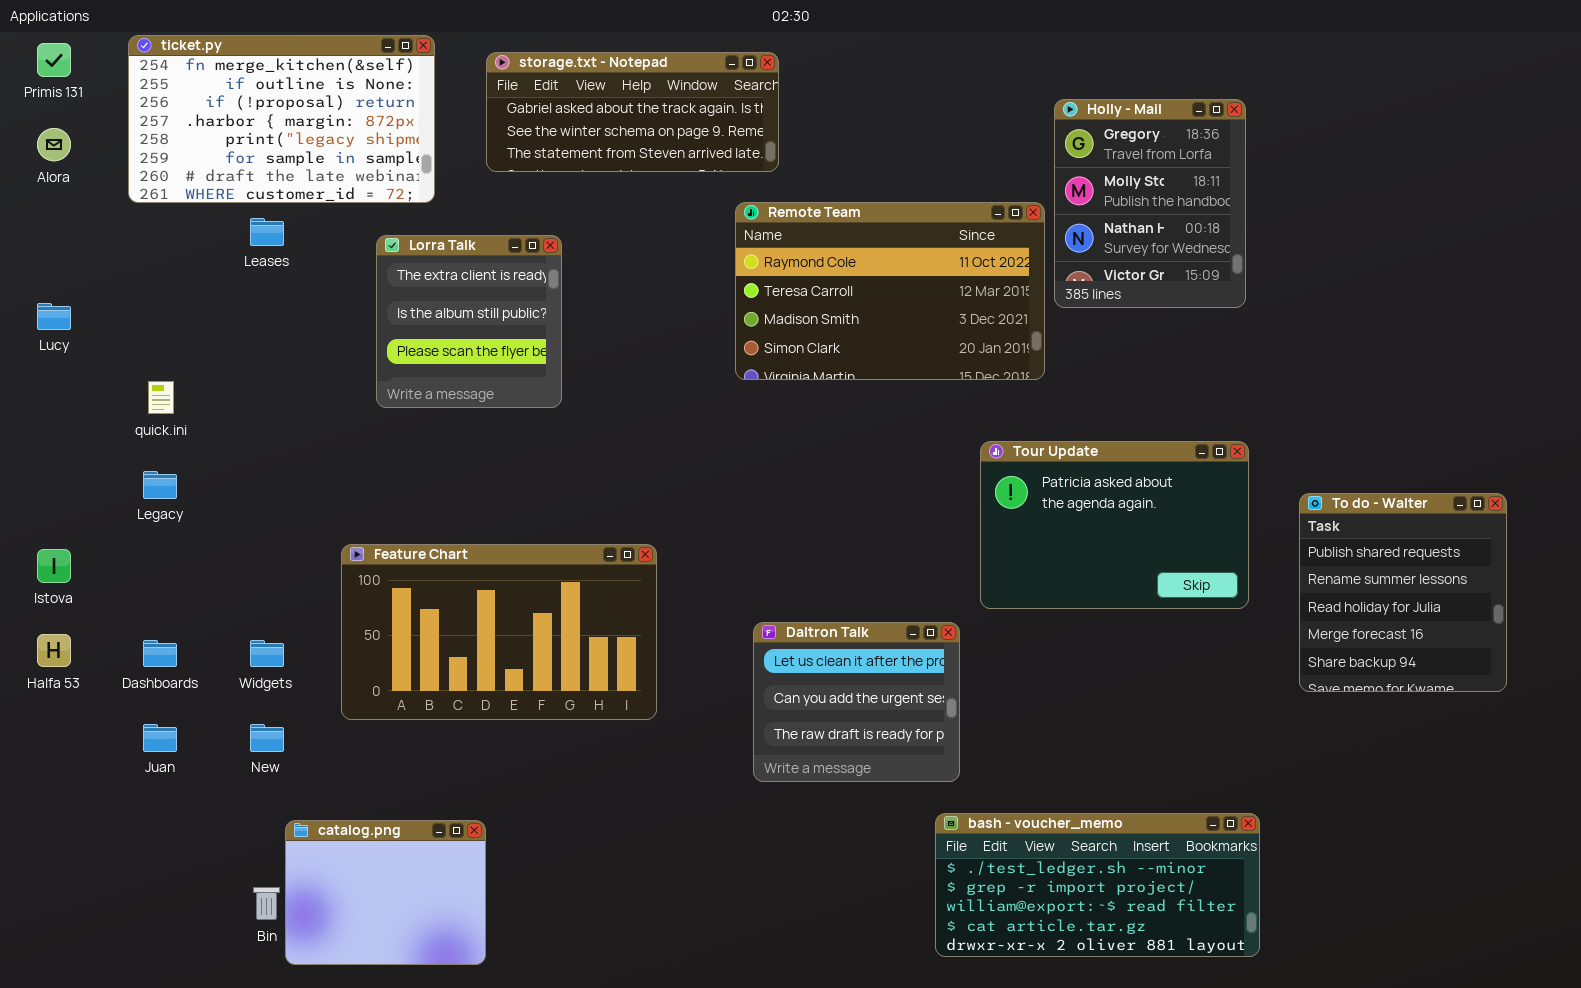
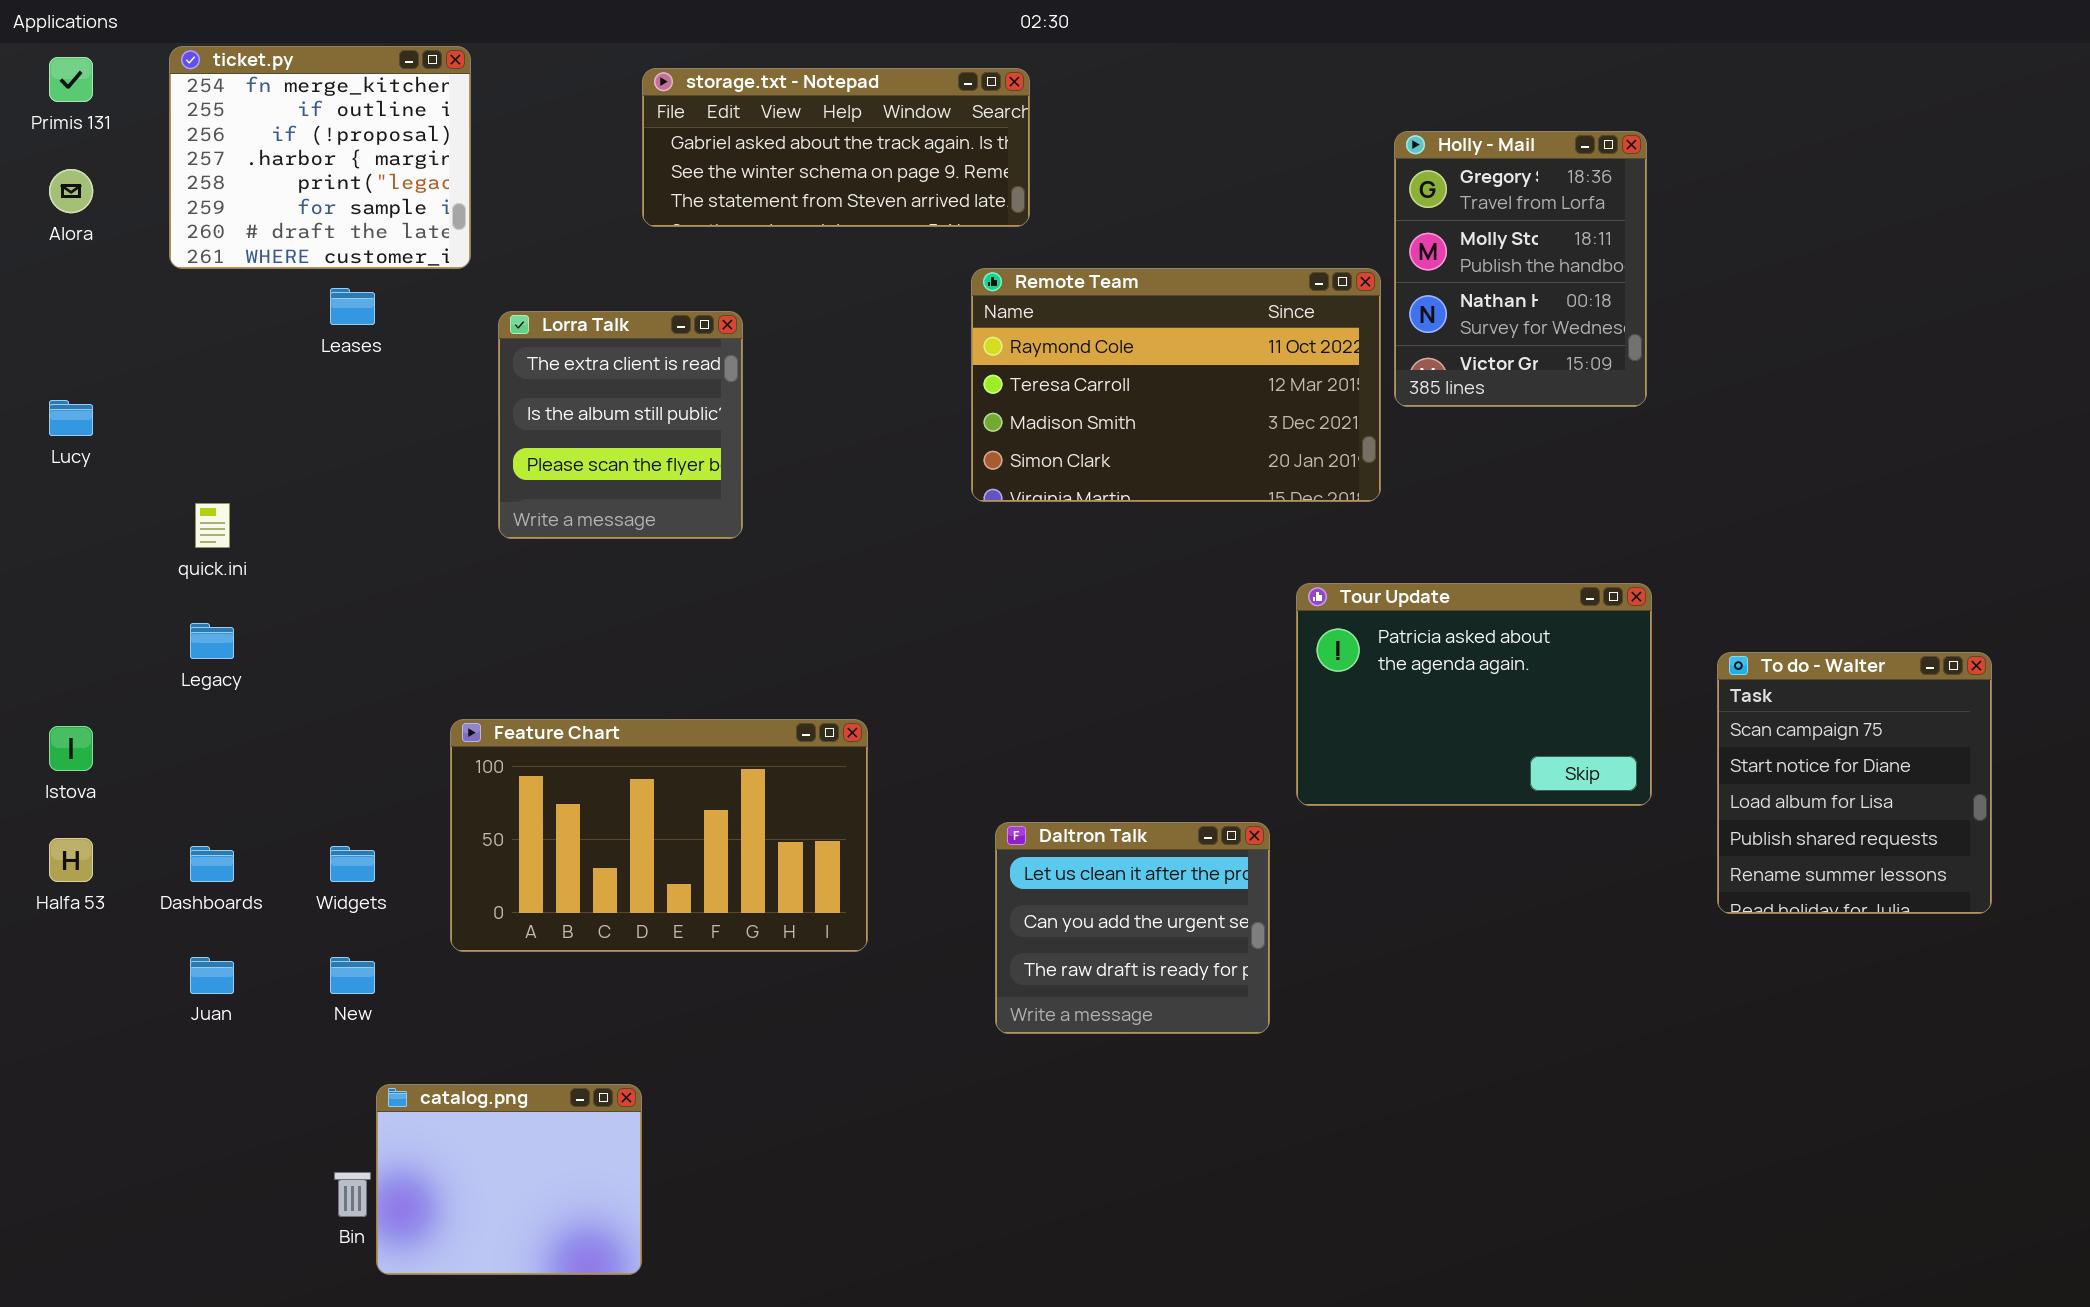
ticket.py: [128,35,435,203] -> [169,46,471,269], resized
To do - Walter: [1299,493,1507,692] -> [1717,652,1992,914], scrolled up 3 rows
bash - voucher_memo: [935,813,1260,957] -> none, closed

